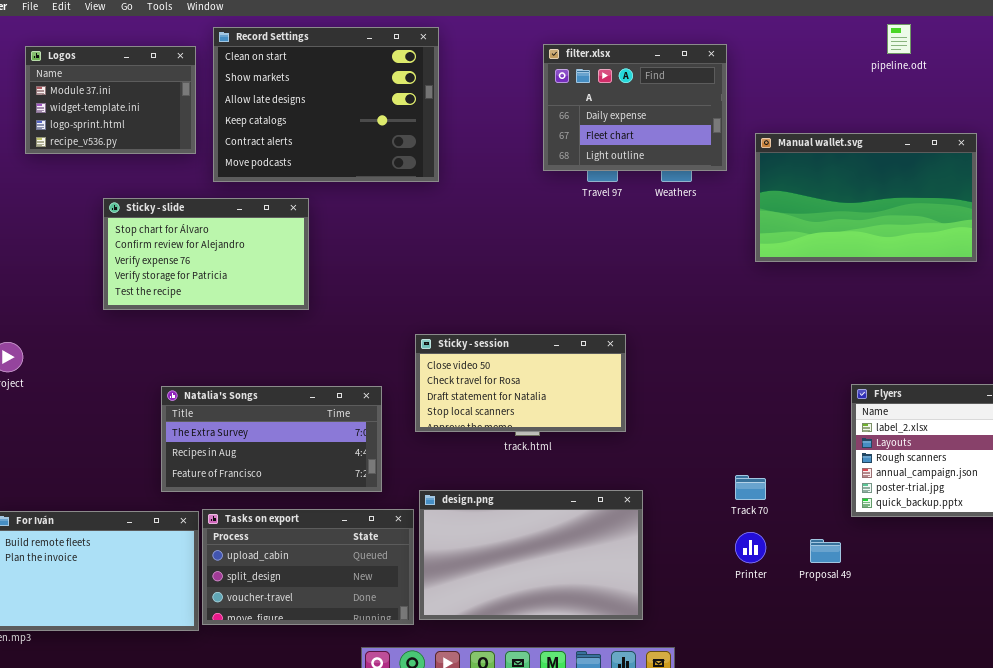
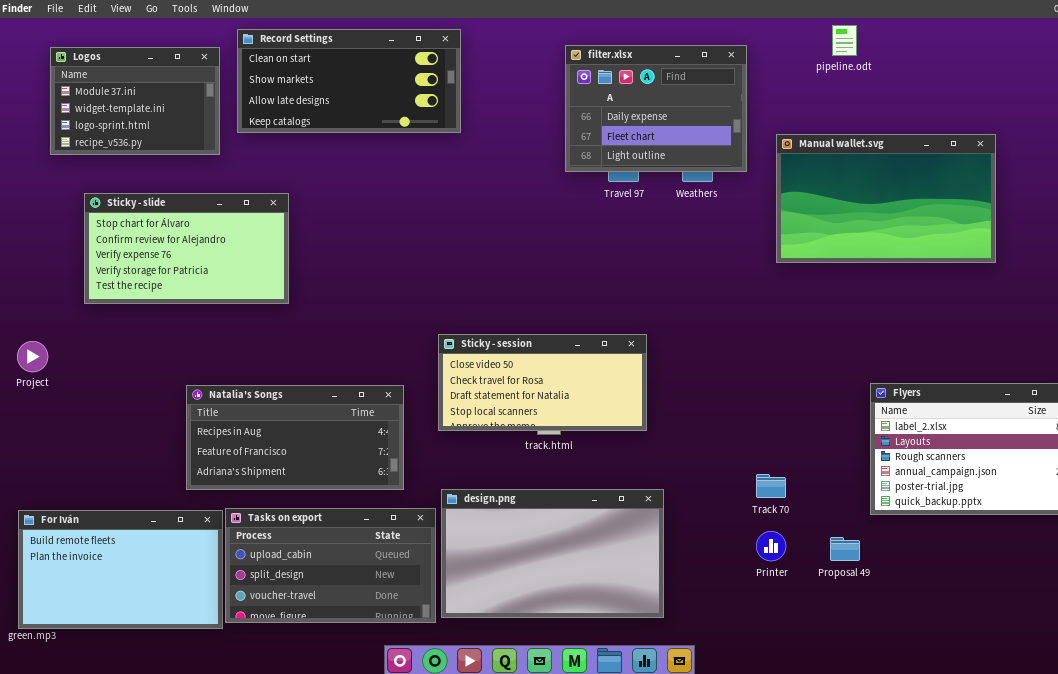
pipeline.odt: [887,24,911,54] -> [832,25,857,56], moved
Record Settings: [213,27,439,182] -> [237,29,461,133], resized
Sticky - slide: [103,198,309,310] -> [84,193,289,304], moved
Natalia's Songs: [161,386,382,492] -> [186,385,404,490], scrolled down 1 row

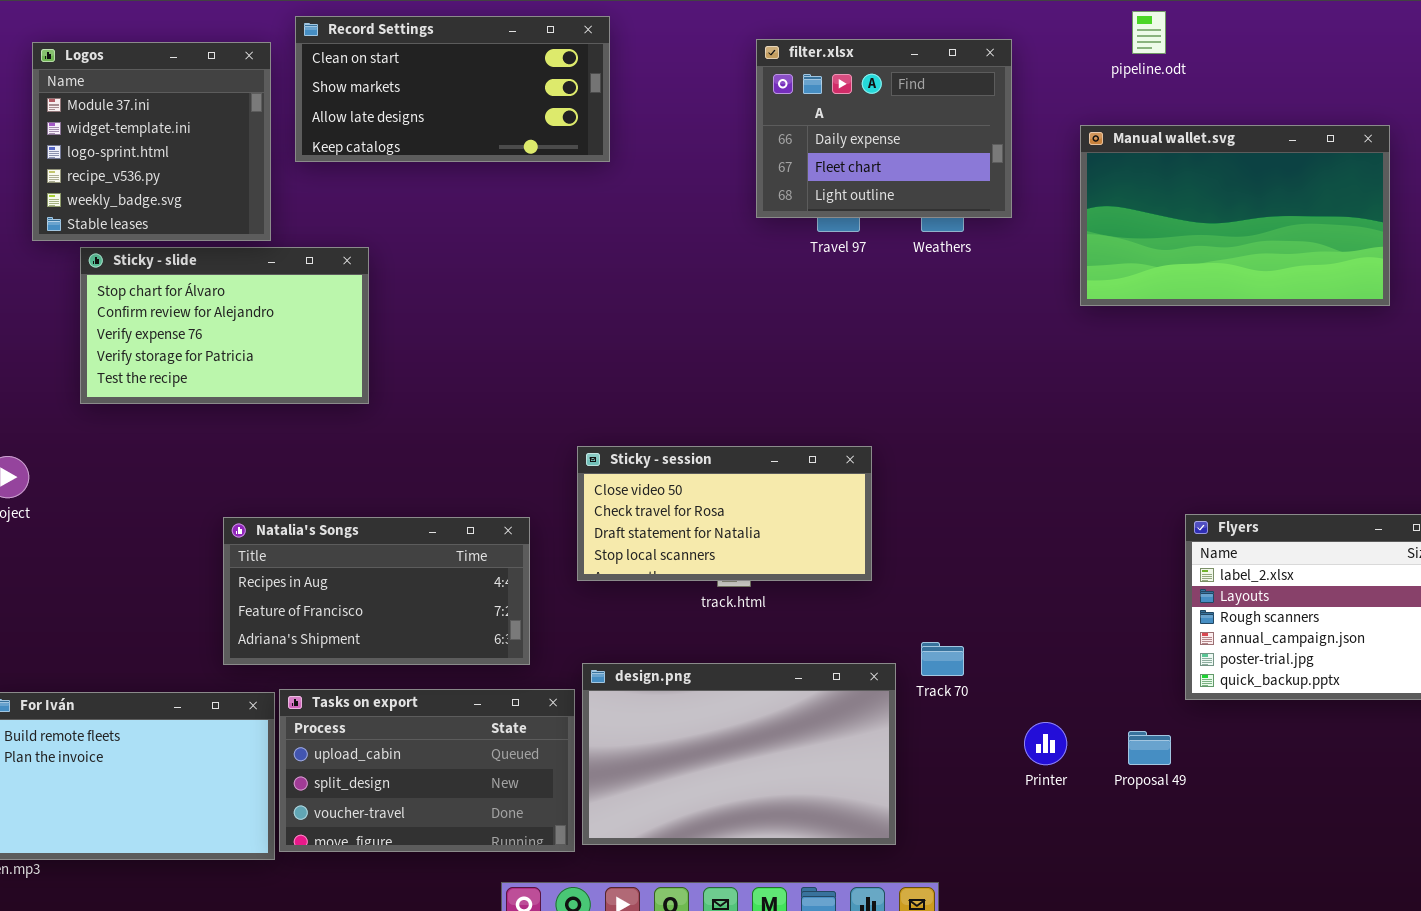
Logos: [50,47,220,155] -> [32,42,271,241], resized
Manual wallet.svg: [776,134,996,263] -> [1080,125,1390,306], moved
Track 70: [756,474,786,498] -> [921,642,964,676], moved

